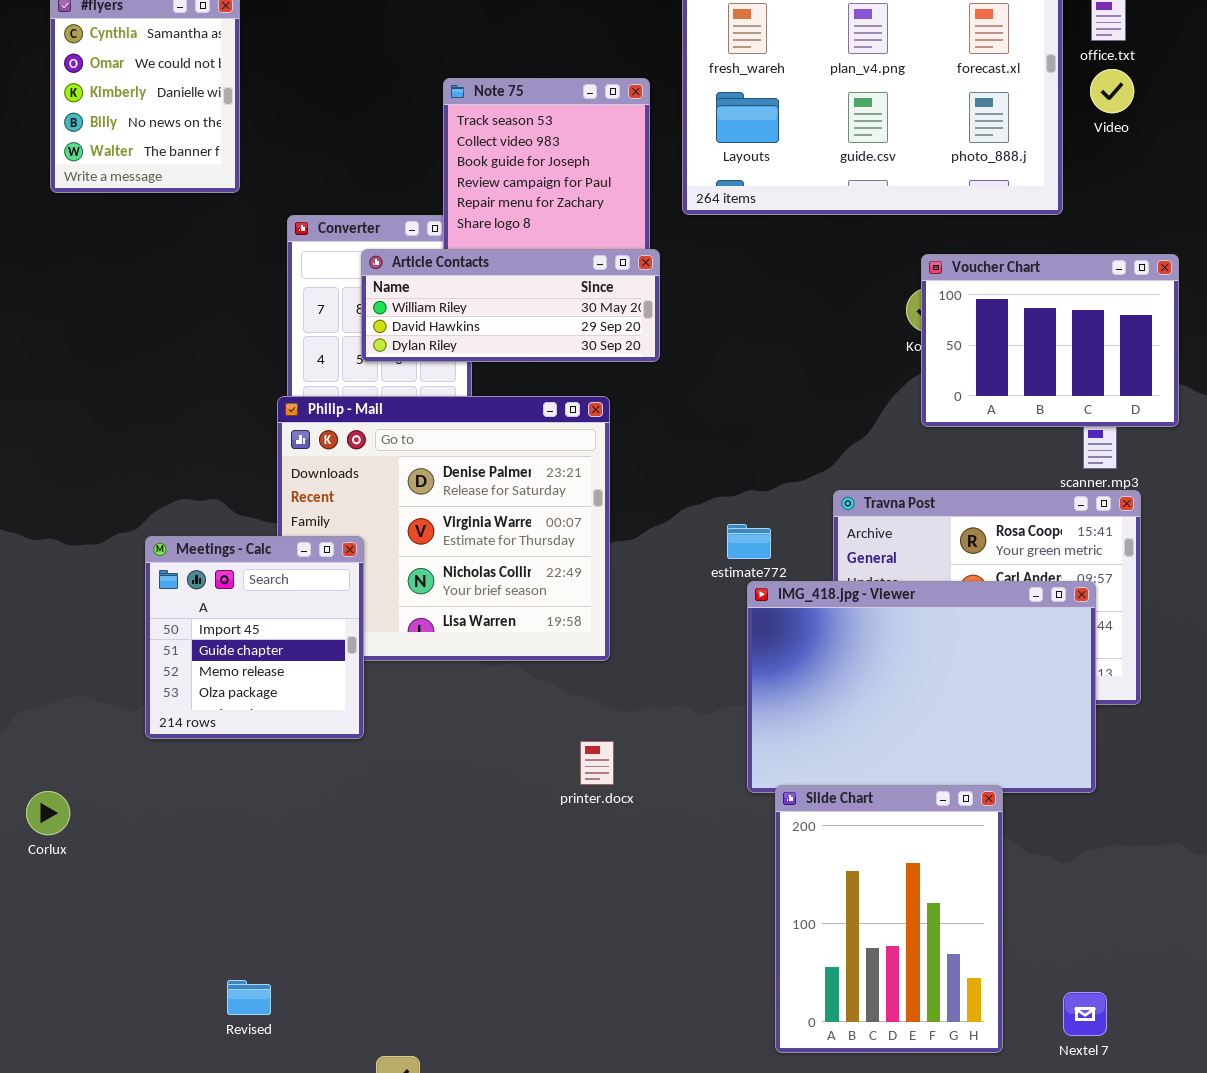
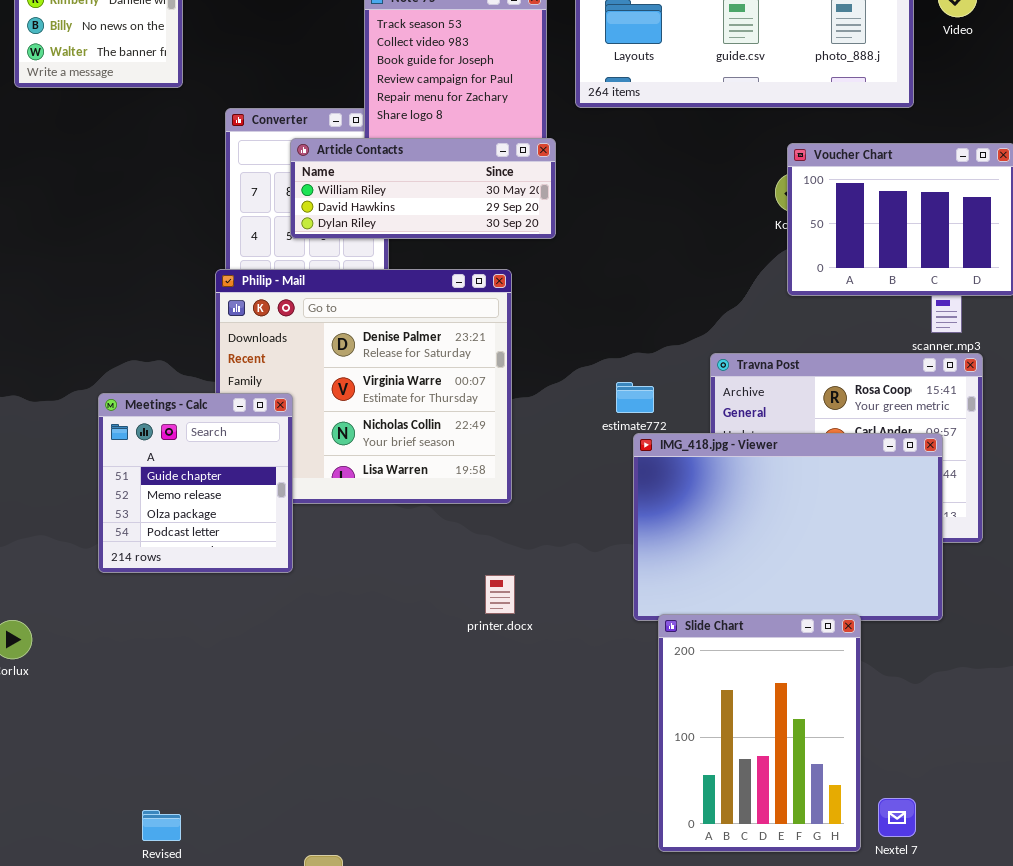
Meetings - Calc: [145,536,364,739] -> [98,393,293,573], scrolled down 1 row
Revised: [227,980,271,1015] -> [142,810,181,841], moved
Nextel 7: [1063,992,1107,1036] -> [878,798,916,837], moved

